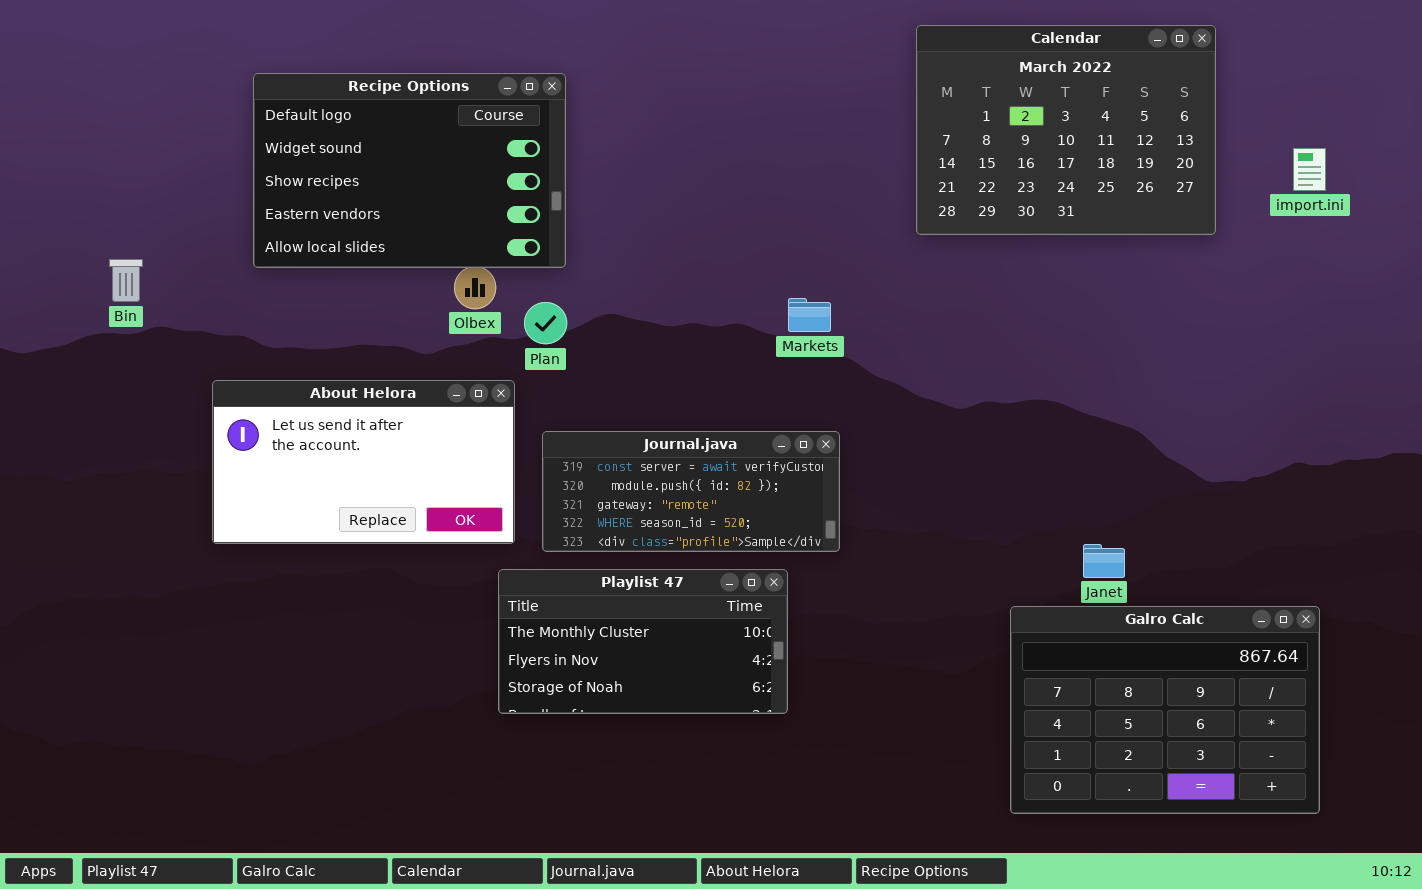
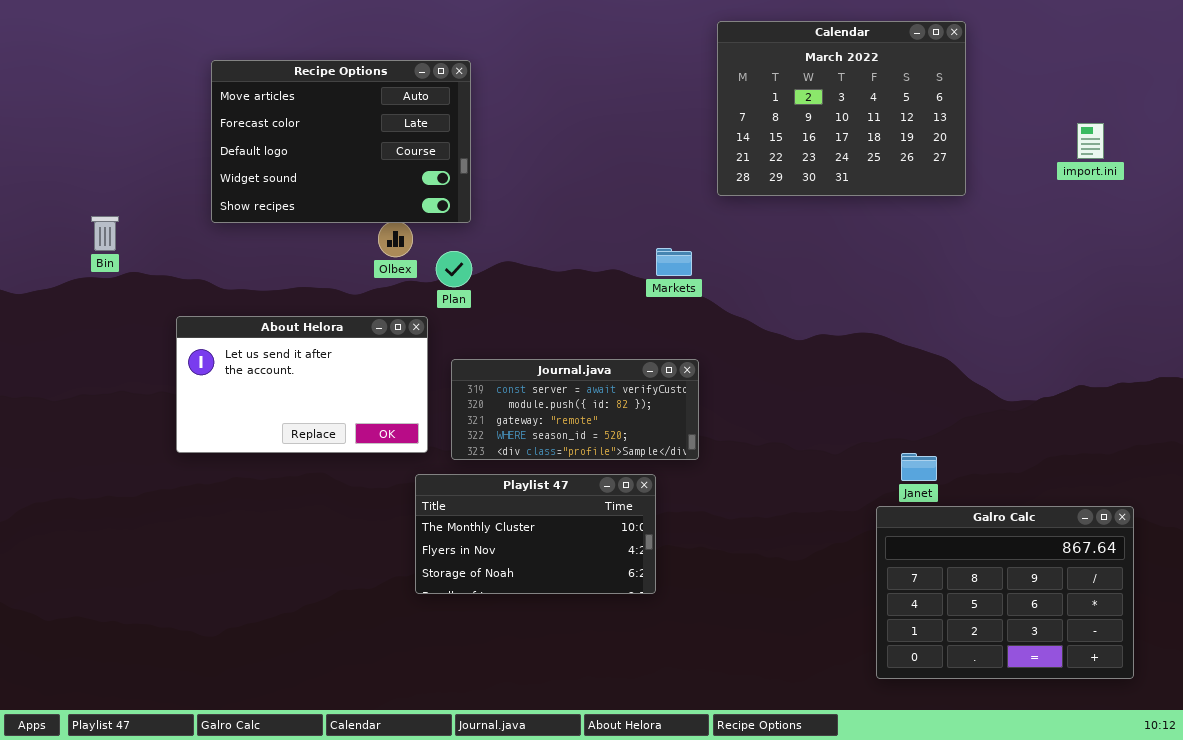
Calendar: [916,25,1216,235] -> [717,21,966,196], moved
Recipe Options: [253,73,566,268] -> [211,60,471,223], scrolled up 2 rows
Galro Calc: [1010,606,1320,814] -> [876,506,1134,679], moved

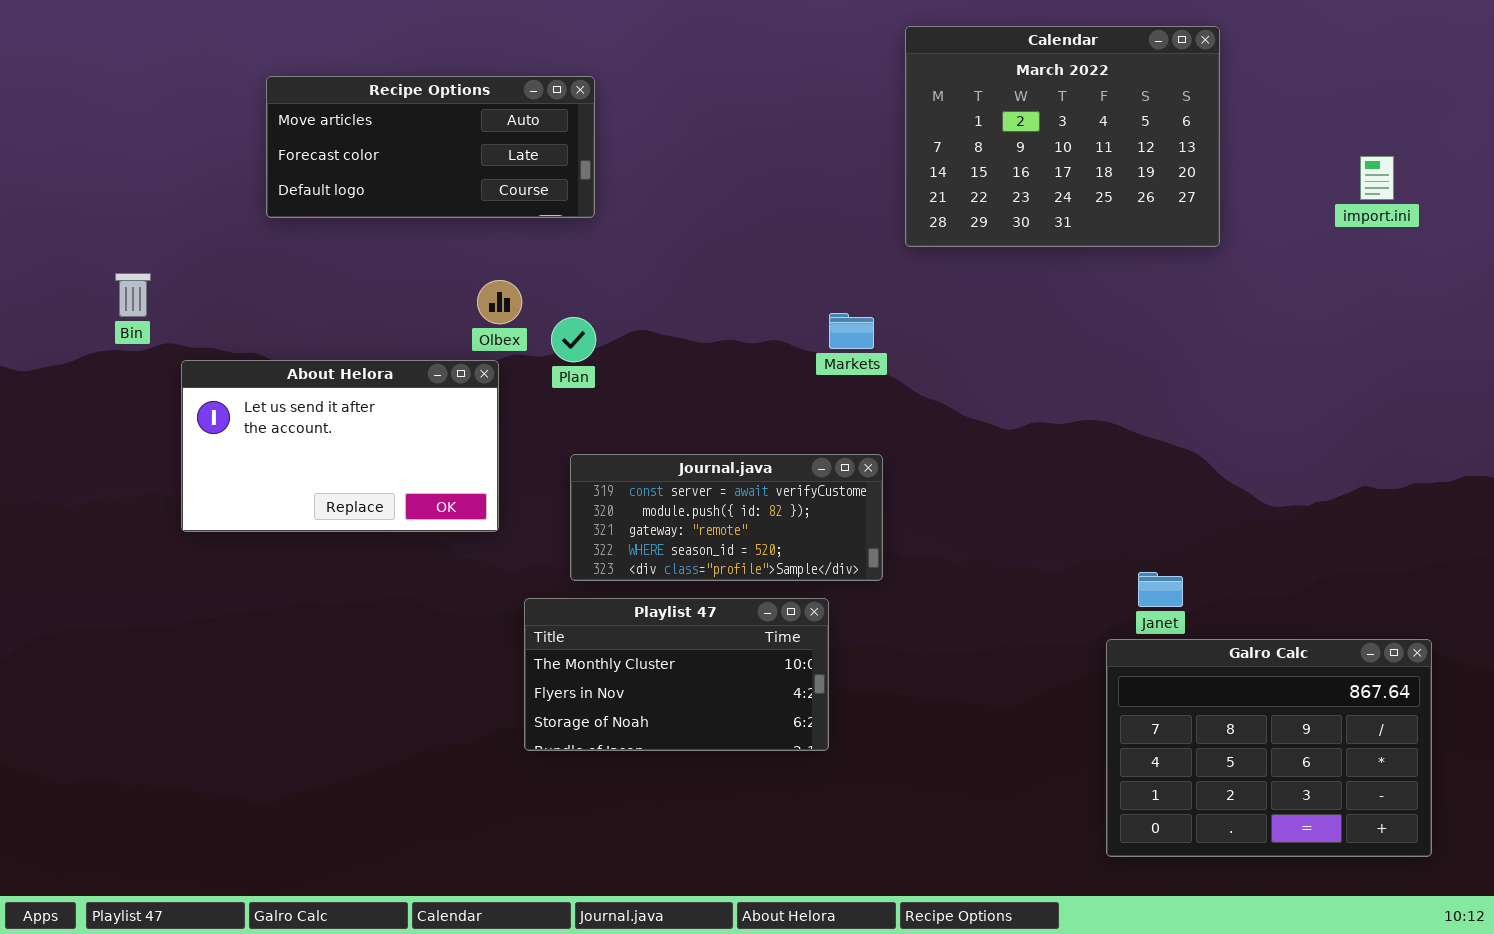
Recipe Options: [211,60,471,223] -> [266,76,595,218], resized
About Helora: [176,316,428,453] -> [181,360,499,532], moved

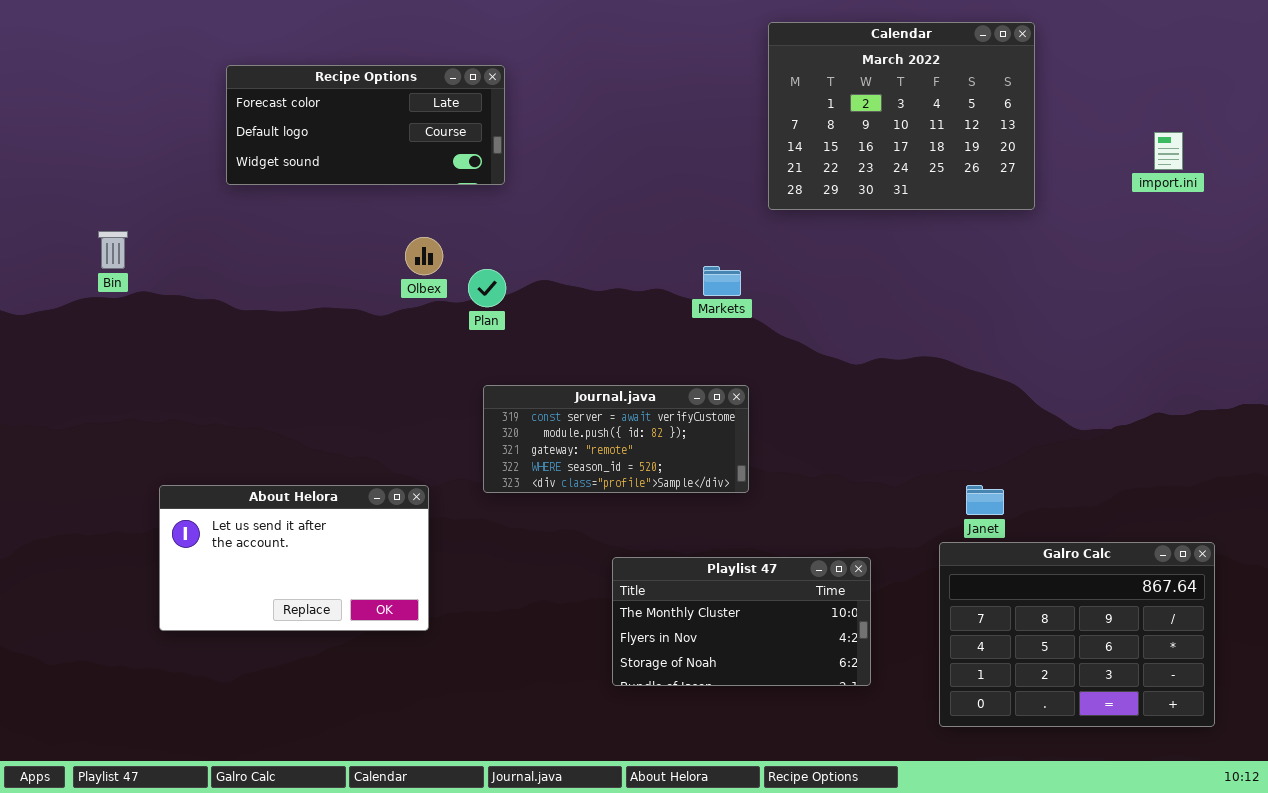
Recipe Options: [266,76,595,218] -> [226,65,505,185], scrolled down 1 row
About Helora: [181,360,499,532] -> [159,485,429,631], moved
Playlist 47: [524,598,829,751] -> [612,557,871,686], moved

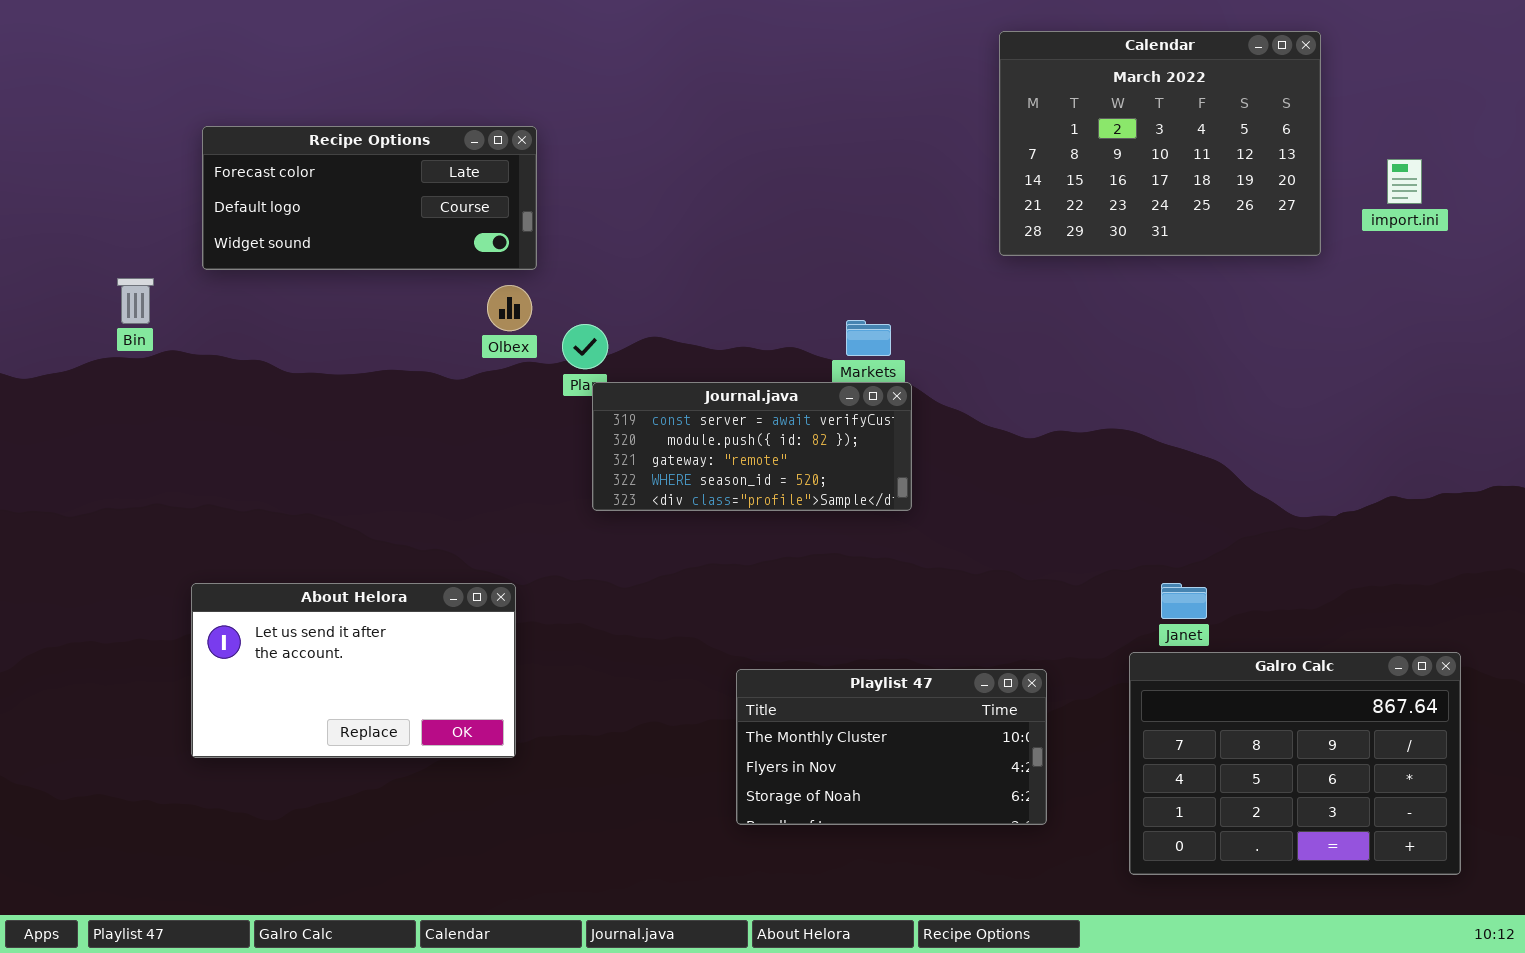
Calendar: [768,22,1035,210] -> [999,31,1321,256], moved
Recipe Options: [226,65,505,185] -> [202,126,537,270], moved
Journal.java: [483,385,749,493] -> [592,382,912,511], moved

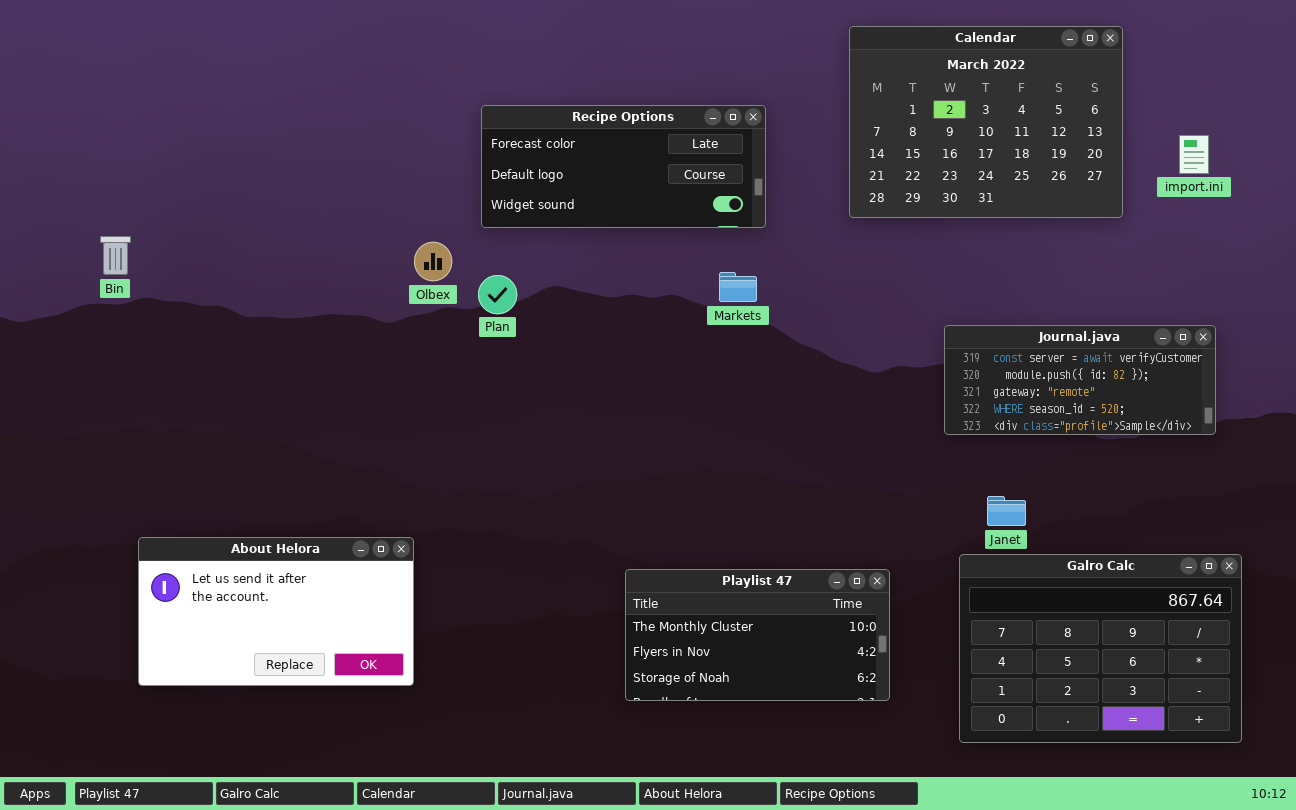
Recipe Options: [202,126,537,270] -> [481,105,766,228], moved
Journal.java: [592,382,912,511] -> [944,325,1216,435], moved
About Helora: [191,583,516,758] -> [138,537,414,686], moved

